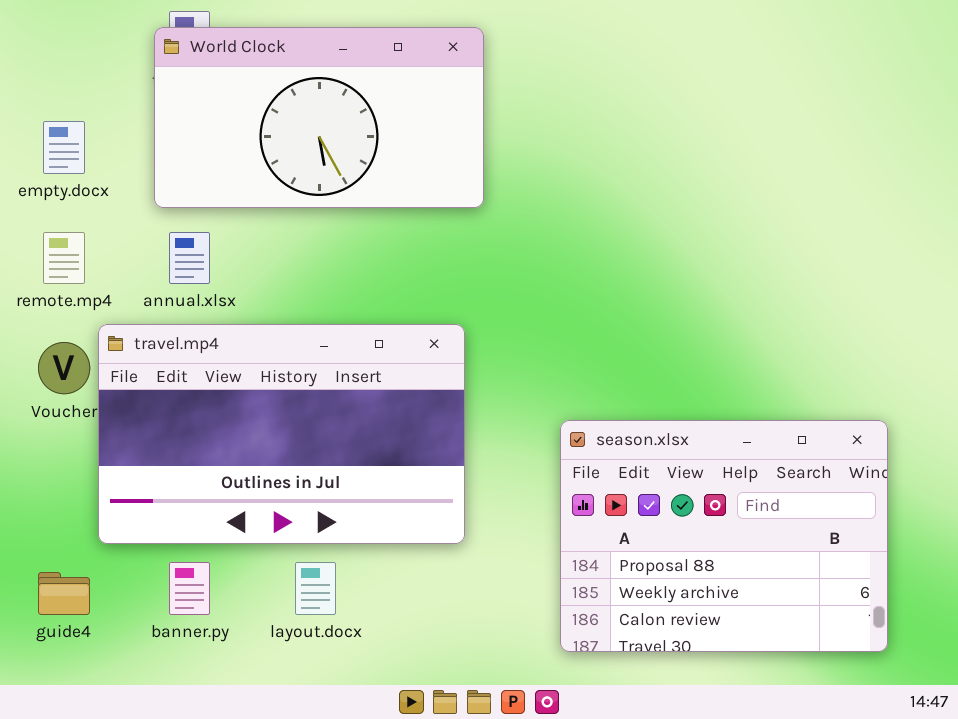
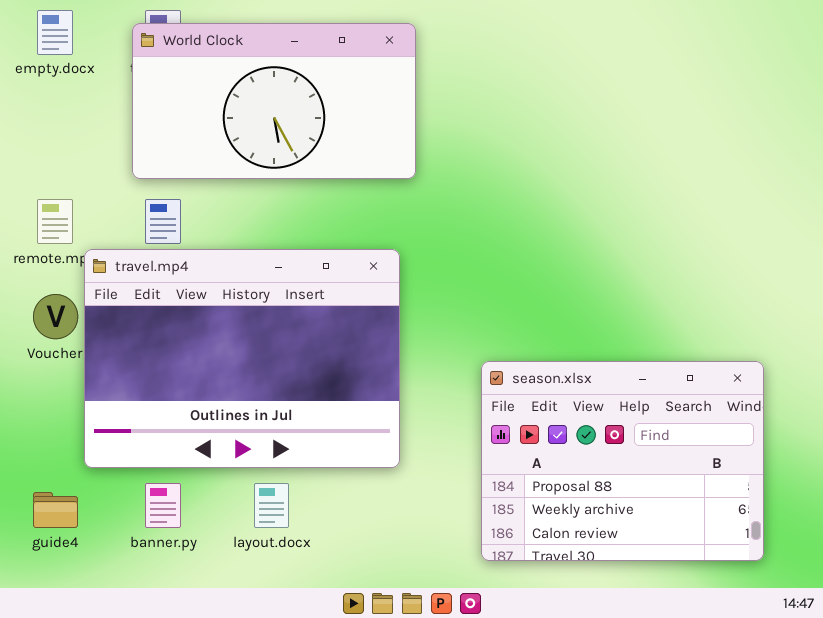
empty.docx: [43,121,85,174] -> [37,10,73,55], moved
travel.mp4: [98,324,465,544] -> [84,249,400,468], resized

